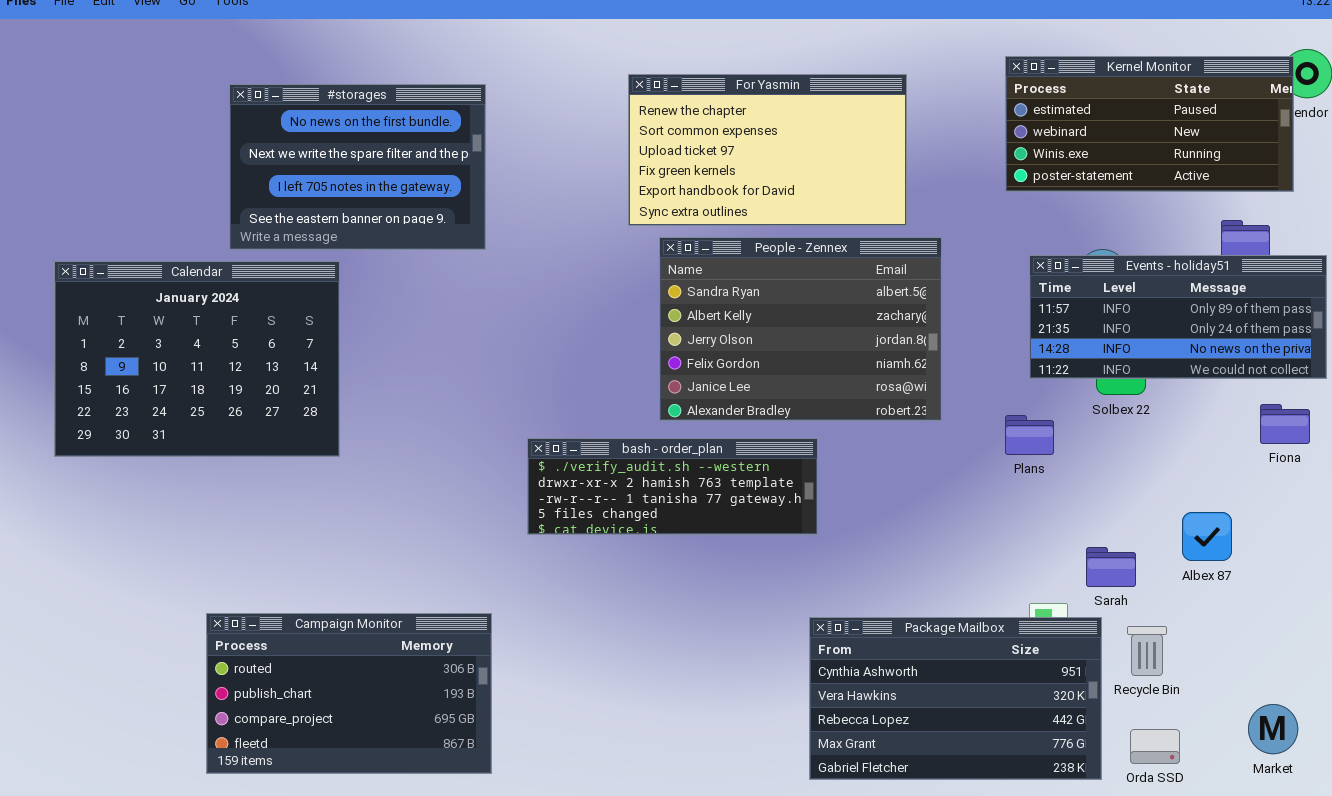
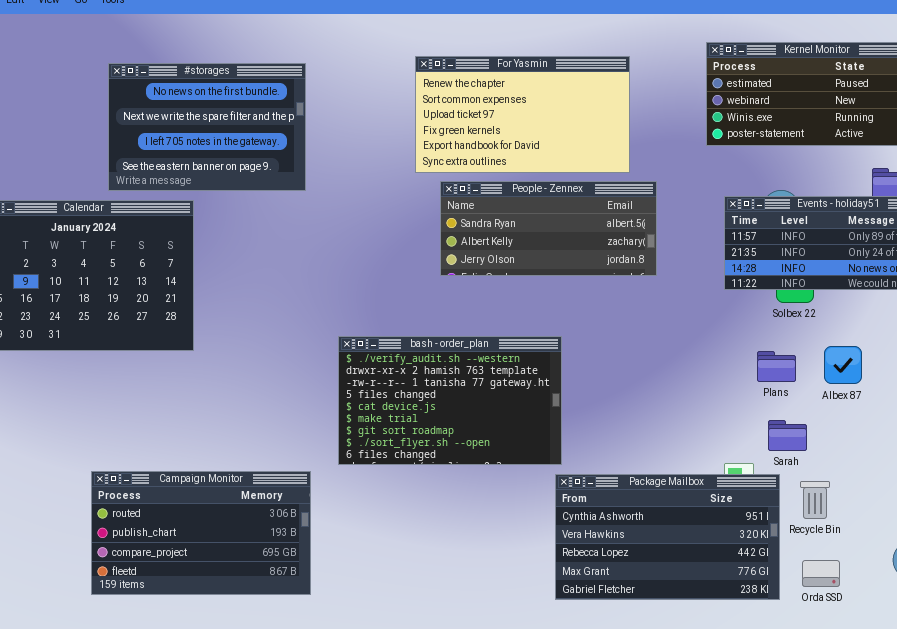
People - Zennex: [659,237,942,421] -> [440,181,657,276], resized
Plans: [1005,415,1054,455] -> [757,351,796,382], moved
bash - order_plan: [527,438,818,535] -> [338,336,562,465], resized
Albex 87: [1182,512,1232,561] -> [824,346,862,384], moved

